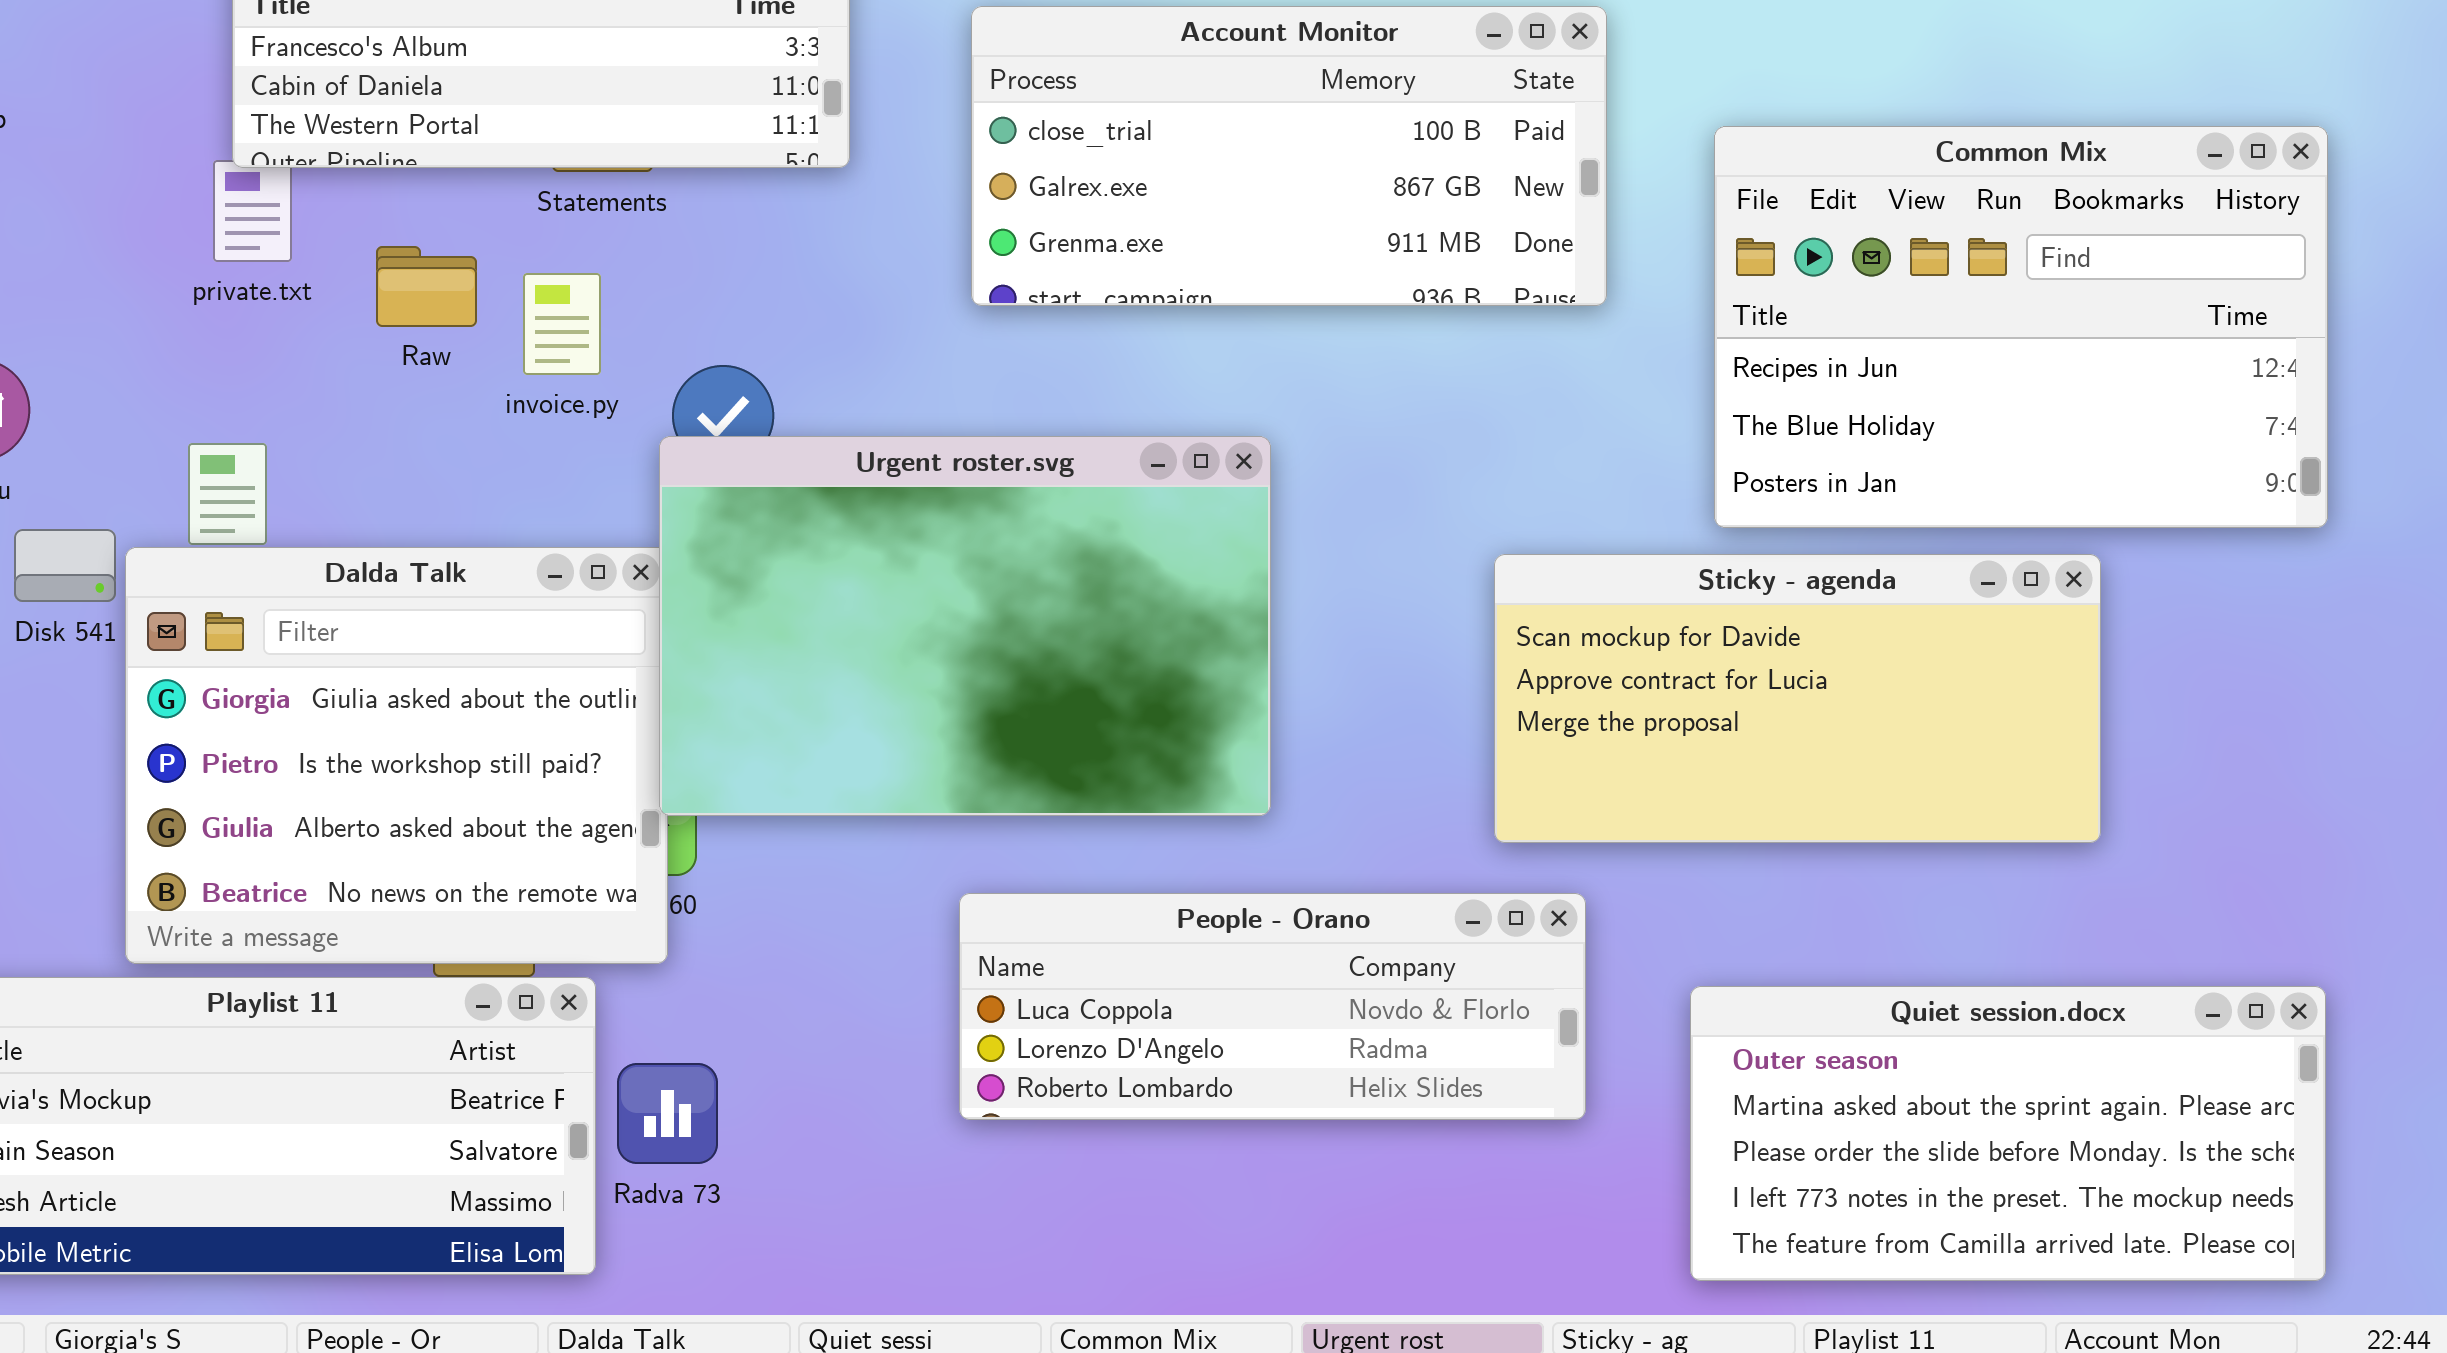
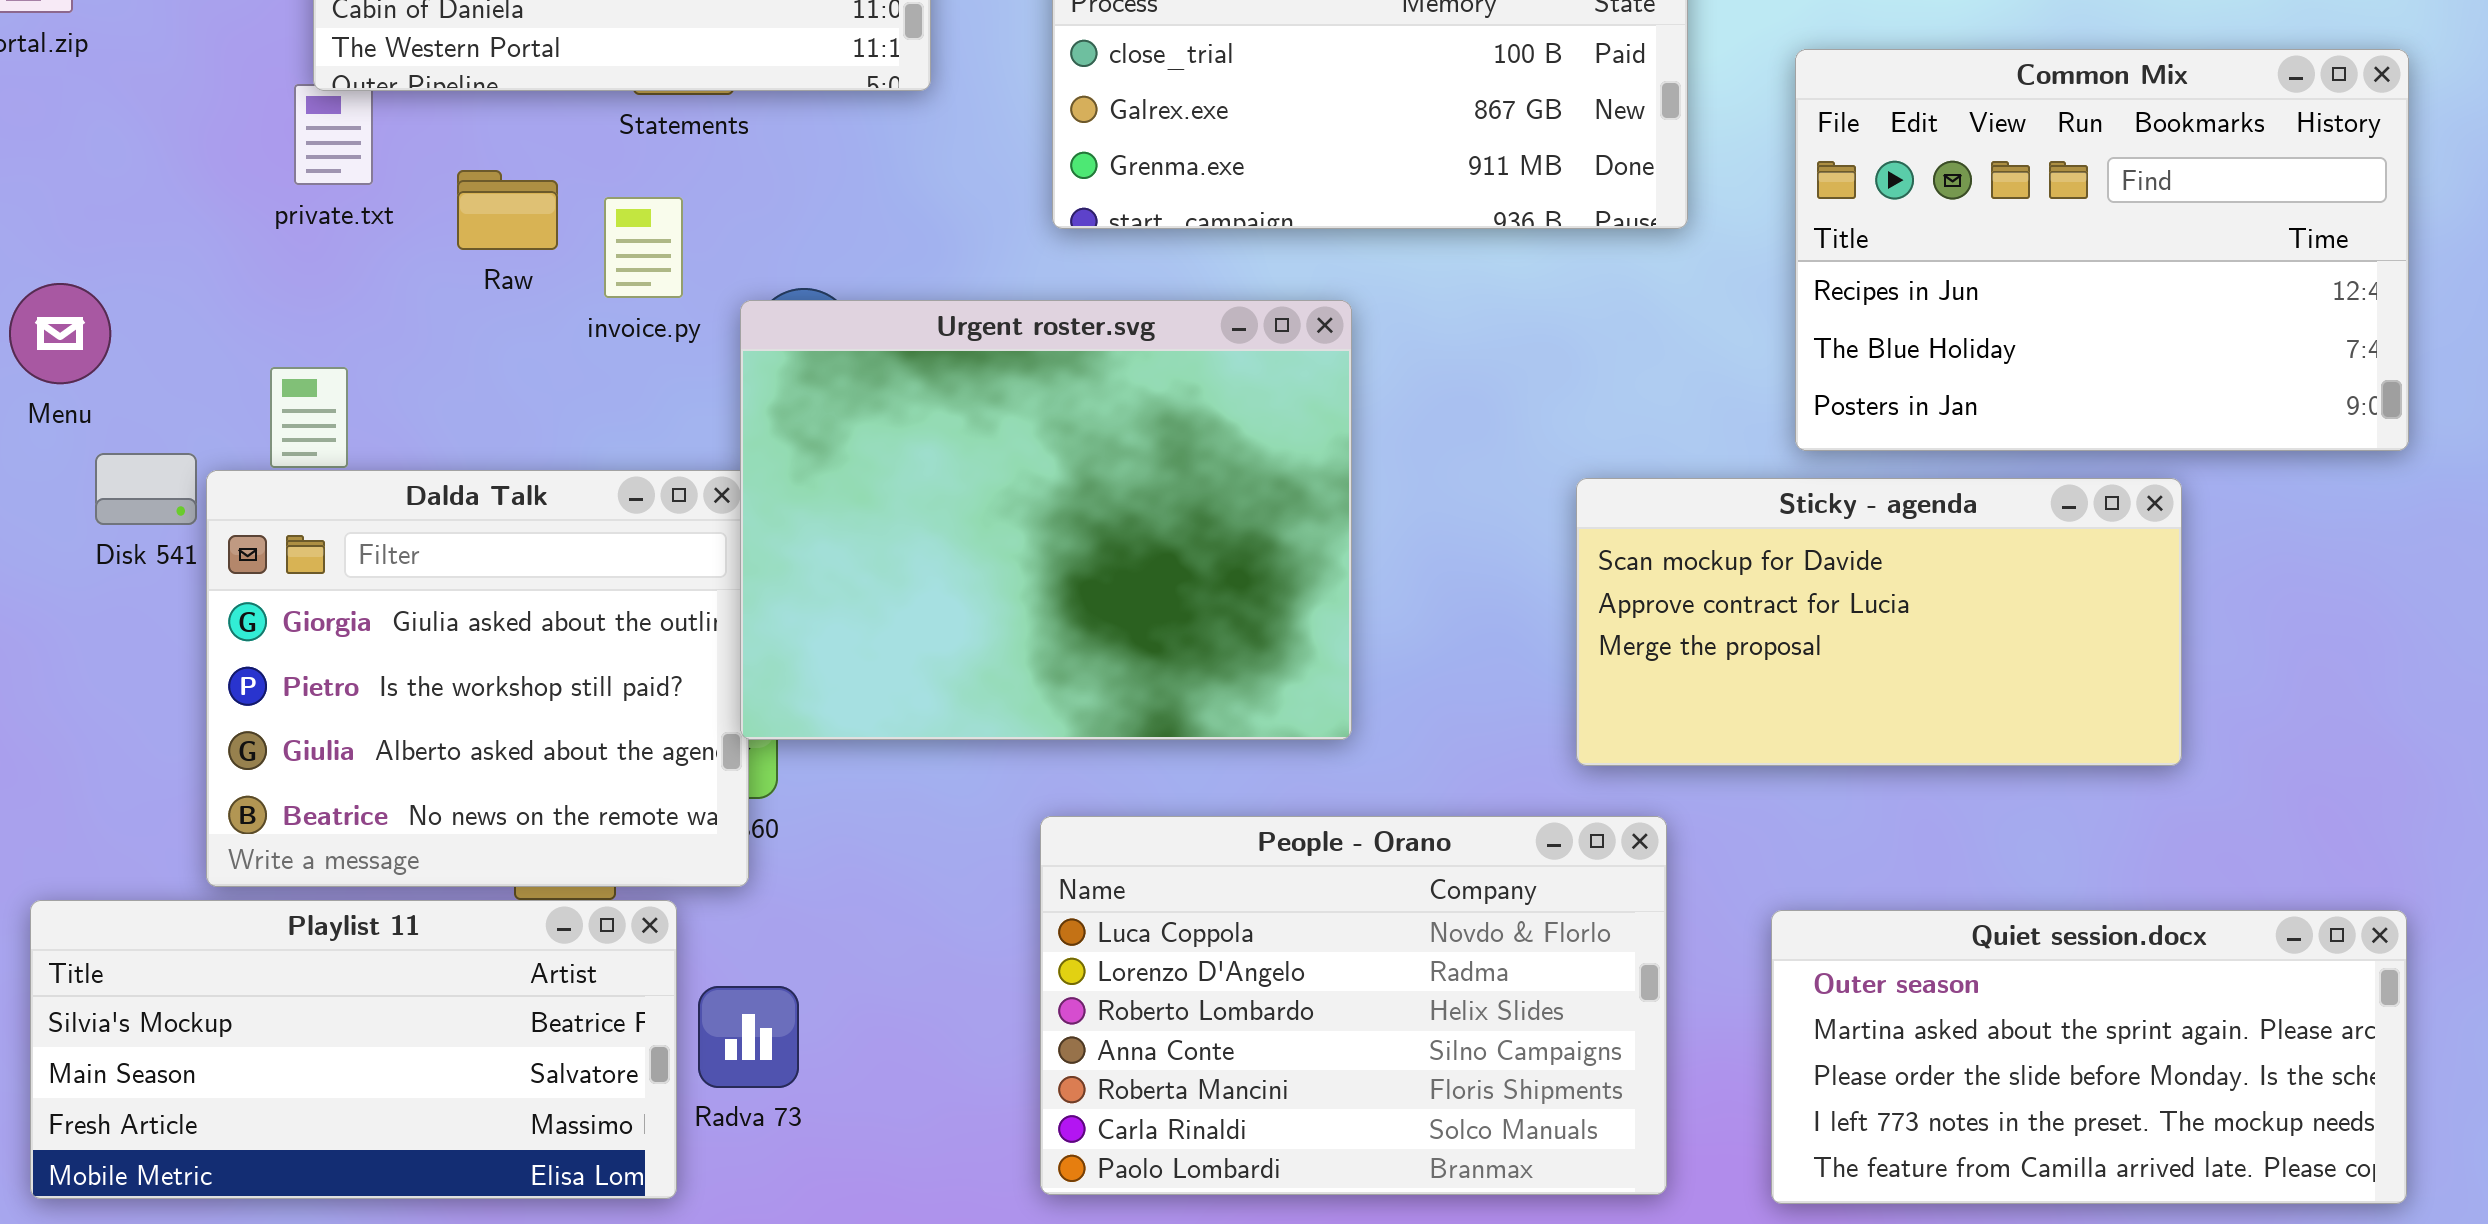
Urgent roster.svg: [659,436,1271,816] -> [740,300,1352,740], resized
People - Orano: [959,893,1586,1120] -> [1040,816,1667,1195], resized

